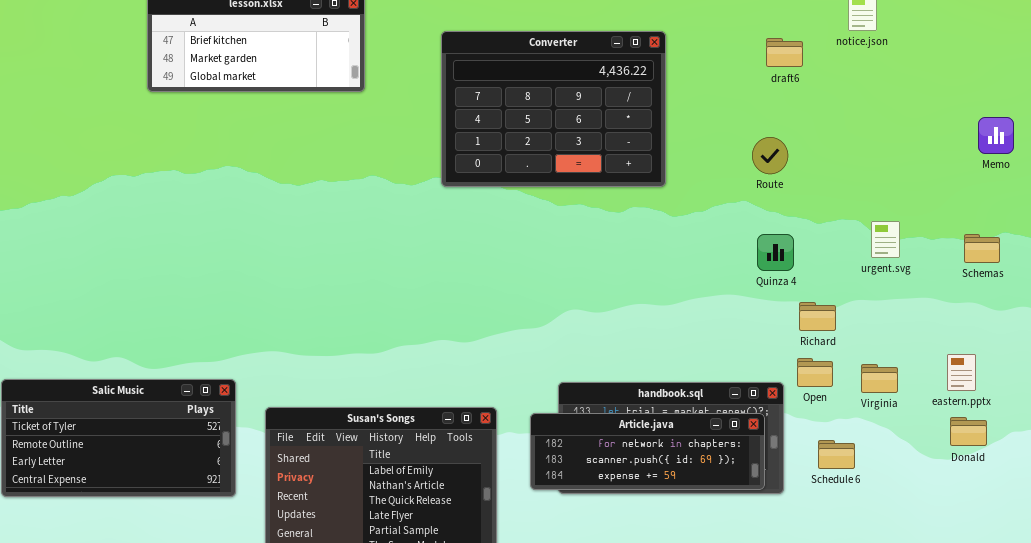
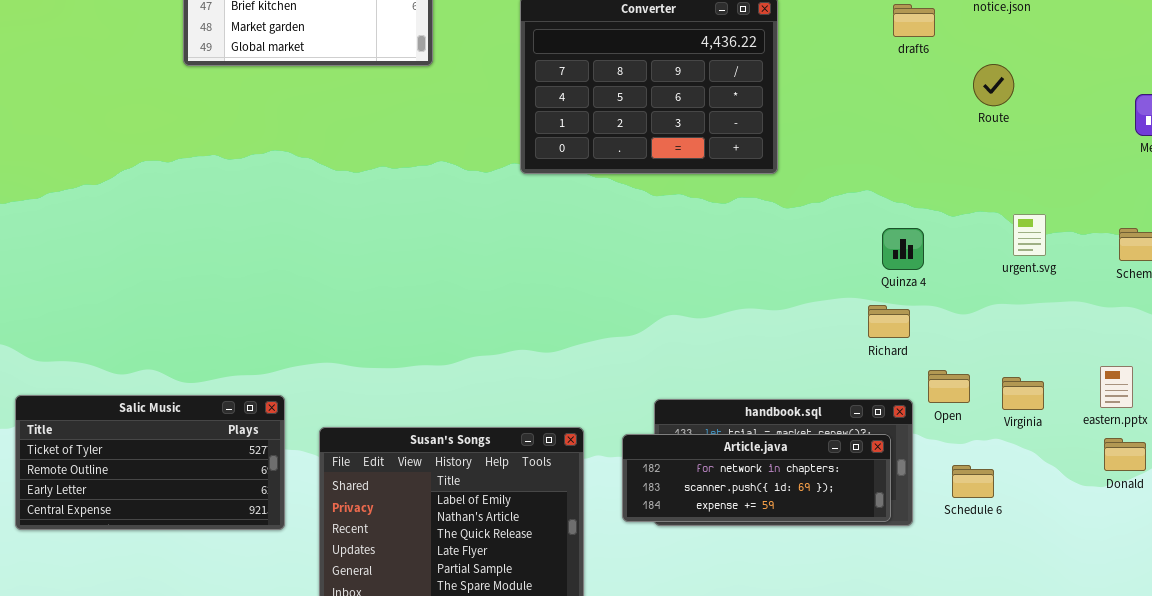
Route: [752,137,788,174] -> [973,64,1014,106], moved
Richard: [799,302,836,331] -> [868,305,910,338], moved

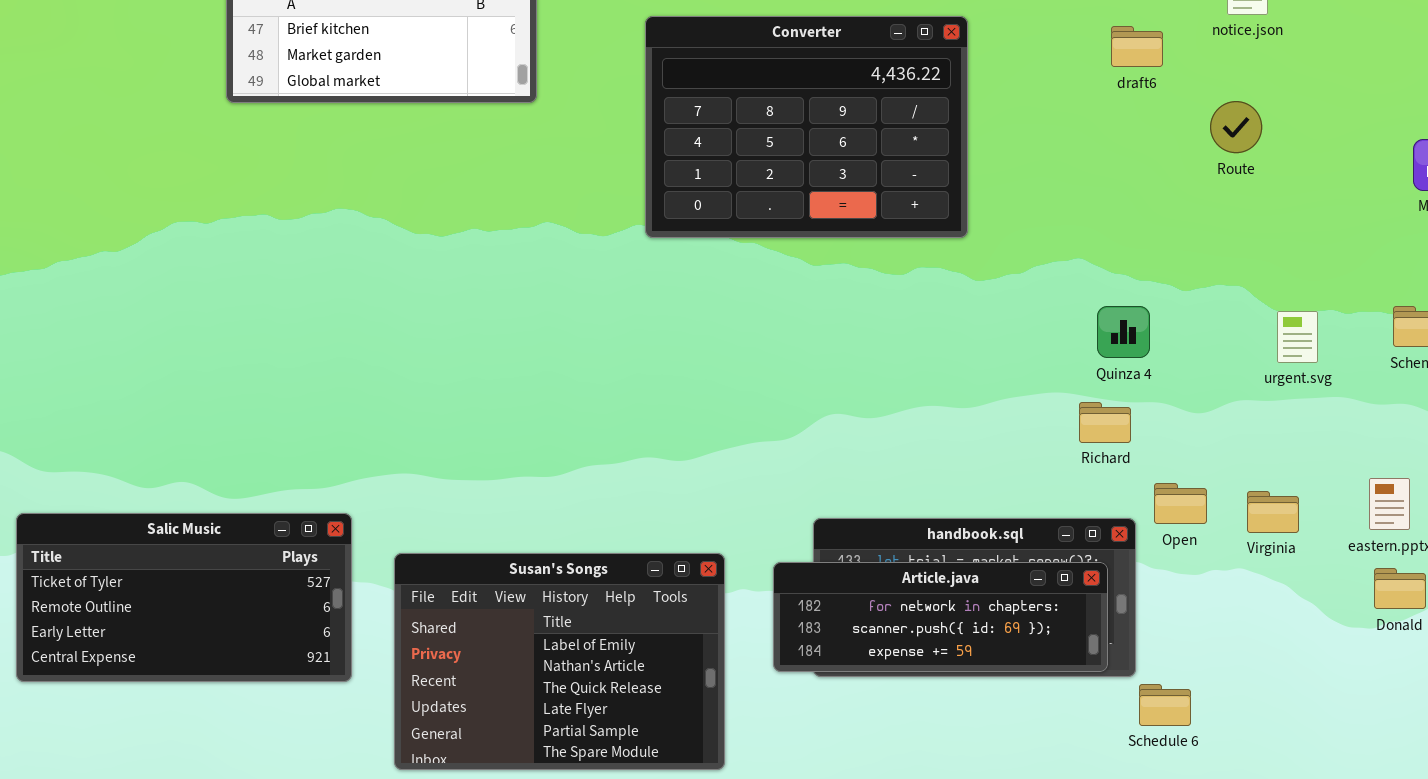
urgent.svg: [1013,214,1046,256] -> [1277,311,1318,363], moved
Schedule 6: [952,465,994,498] -> [1139,684,1191,726], moved

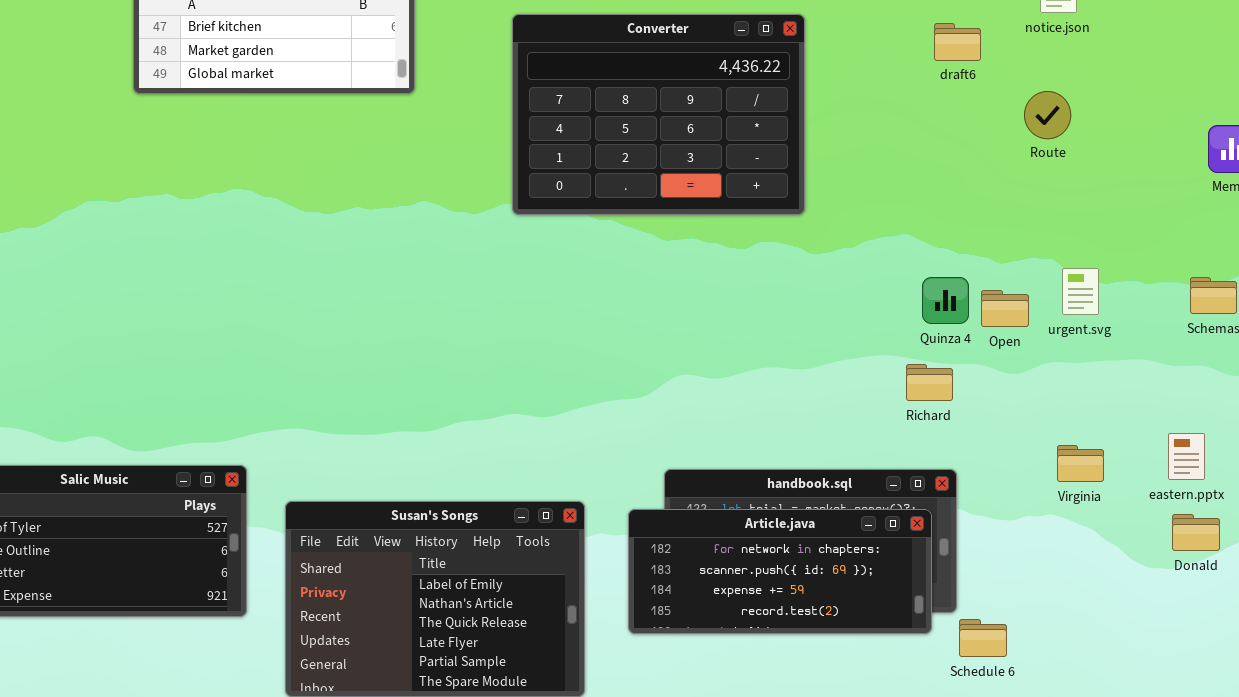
urgent.svg: [1277,311,1318,363] -> [1062,268,1099,315], moved
Open: [1154,483,1207,524] -> [981,290,1029,327], moved
Article.java: [773,562,1108,672] -> [628,509,932,634], resized

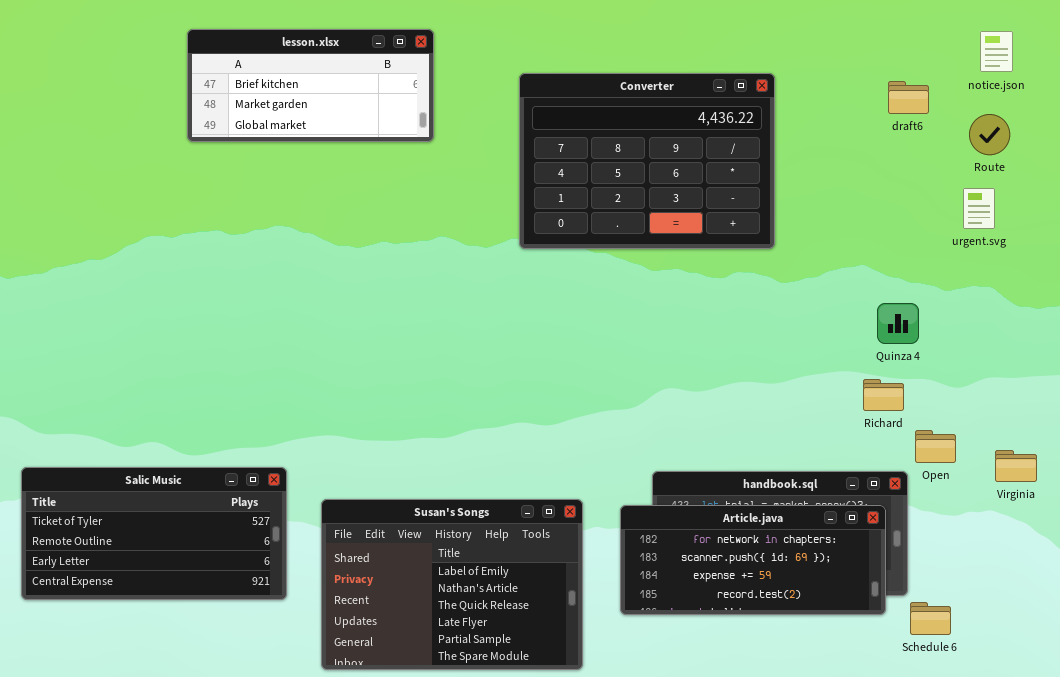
Route: [1024,91,1071,139] -> [969,114,1010,155], moved
urgent.svg: [1062,268,1099,315] -> [963,188,995,229], moved
Open: [981,290,1029,327] -> [915,430,956,463], moved

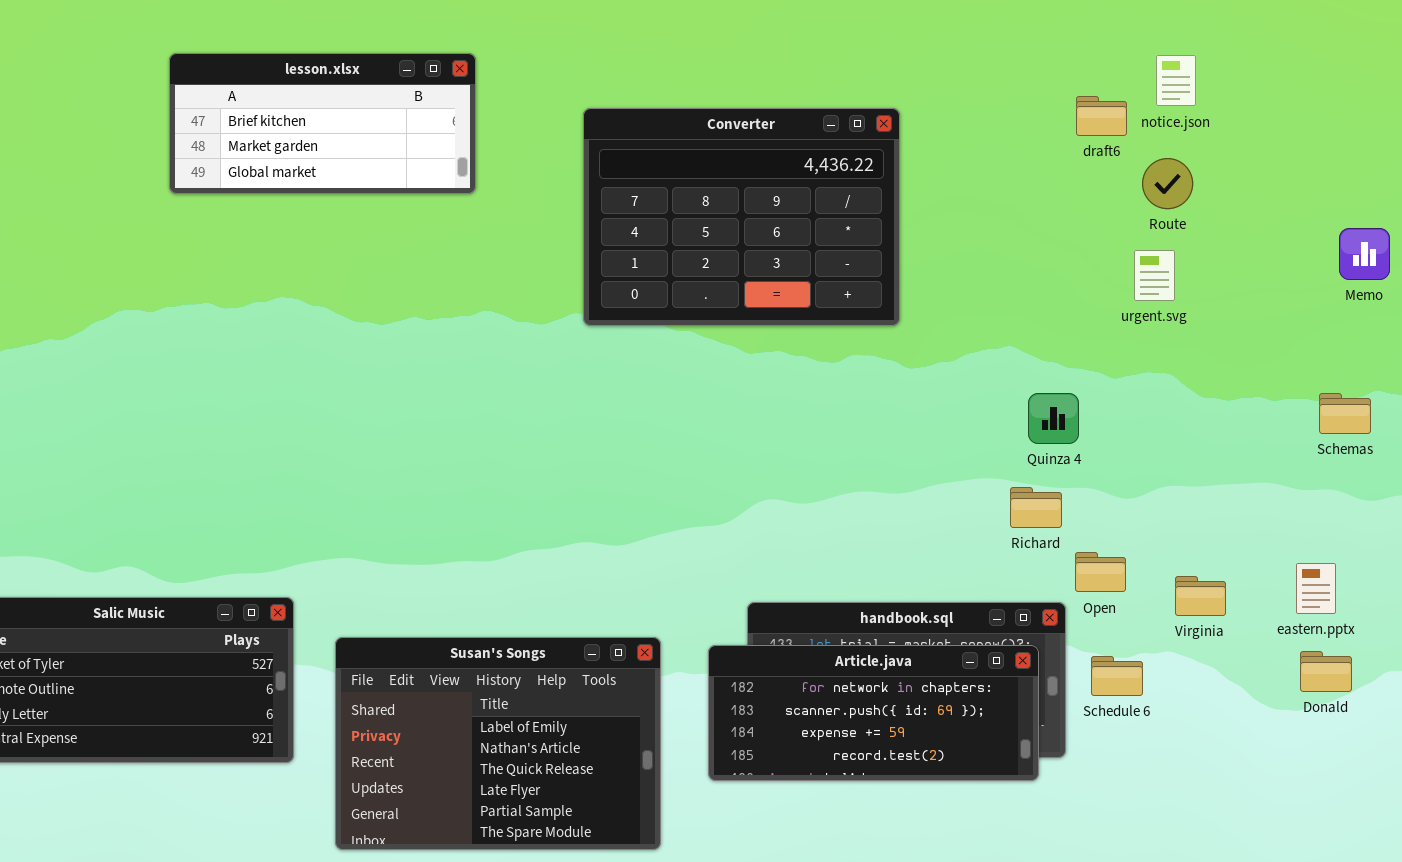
draft6: [888,81,929,114] -> [1076,96,1127,136], moved
Schedule 6: [910,602,951,635] -> [1091,656,1143,696], moved

